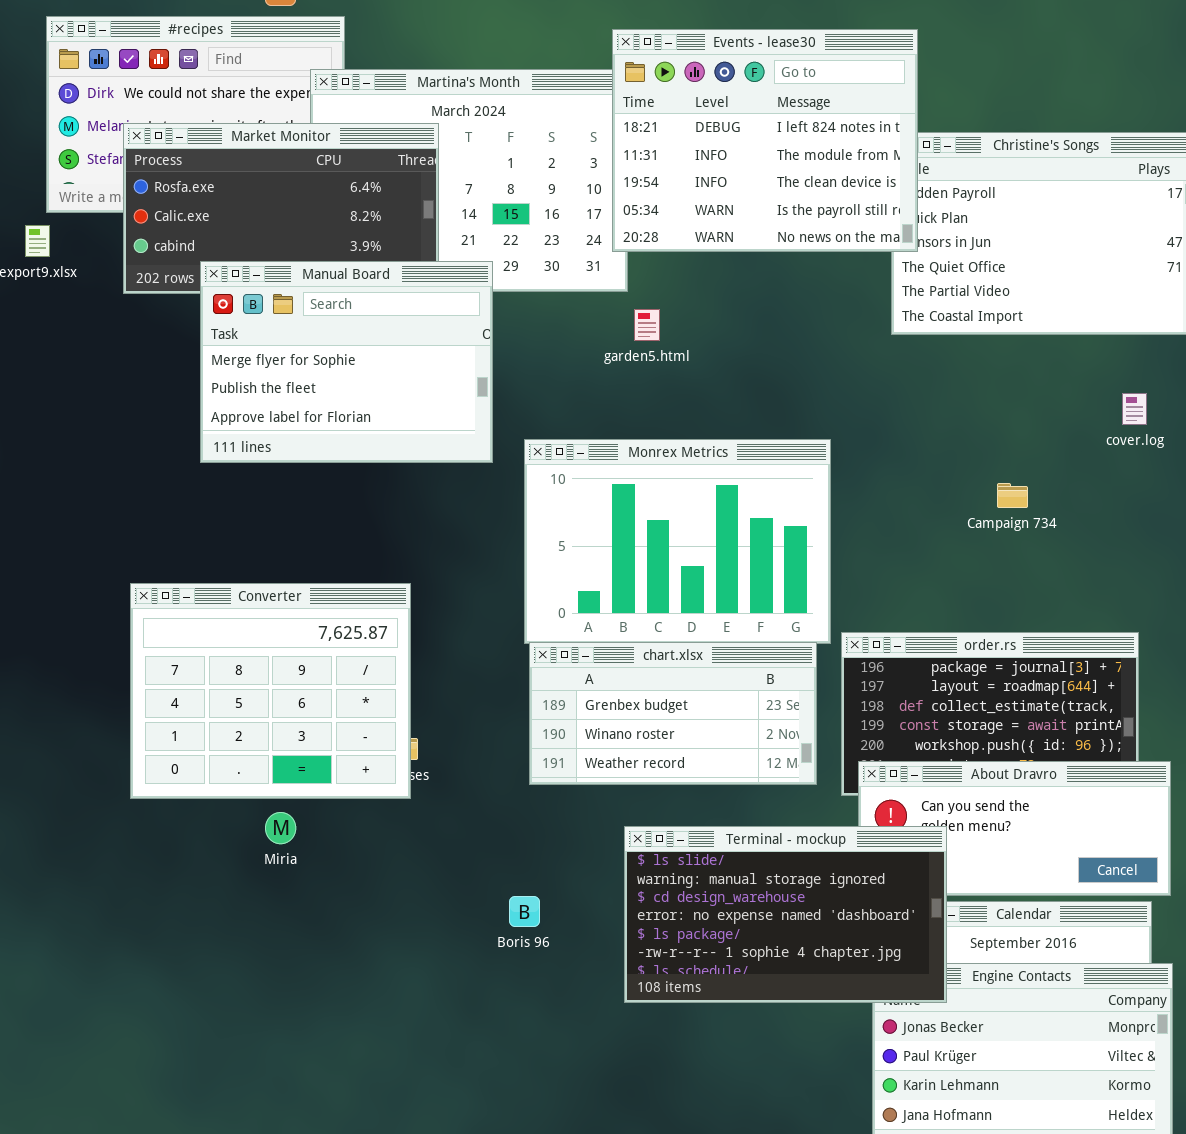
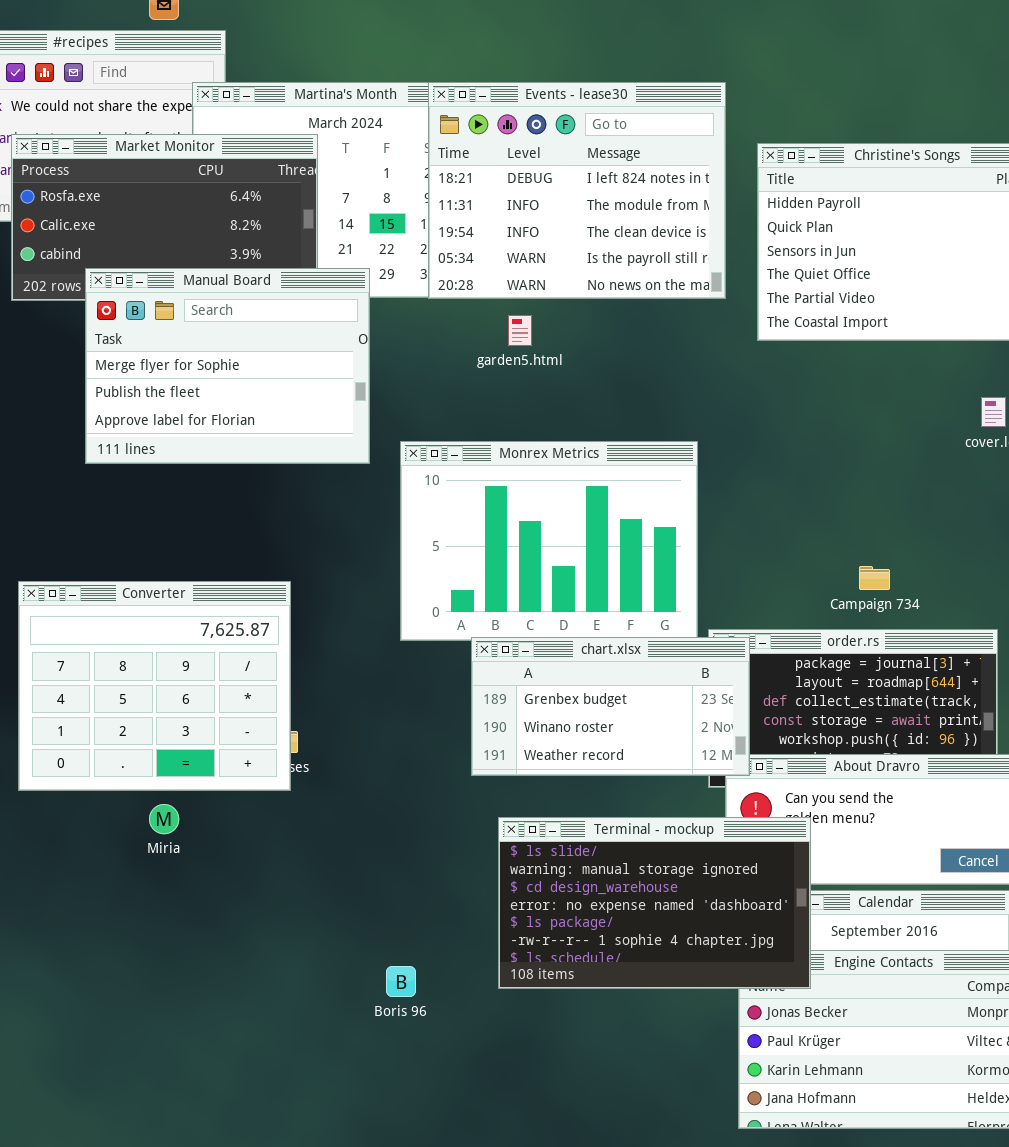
Events - lease30: [612,29,918,252] -> [428,82,726,299], moved
Campaign 734: [997,483,1028,508] -> [859,566,890,590], moved
chart.xlsx: [529,642,817,785] -> [471,637,750,776], moved
Boris 96: [509,896,540,927] -> [386,966,416,997], moved

